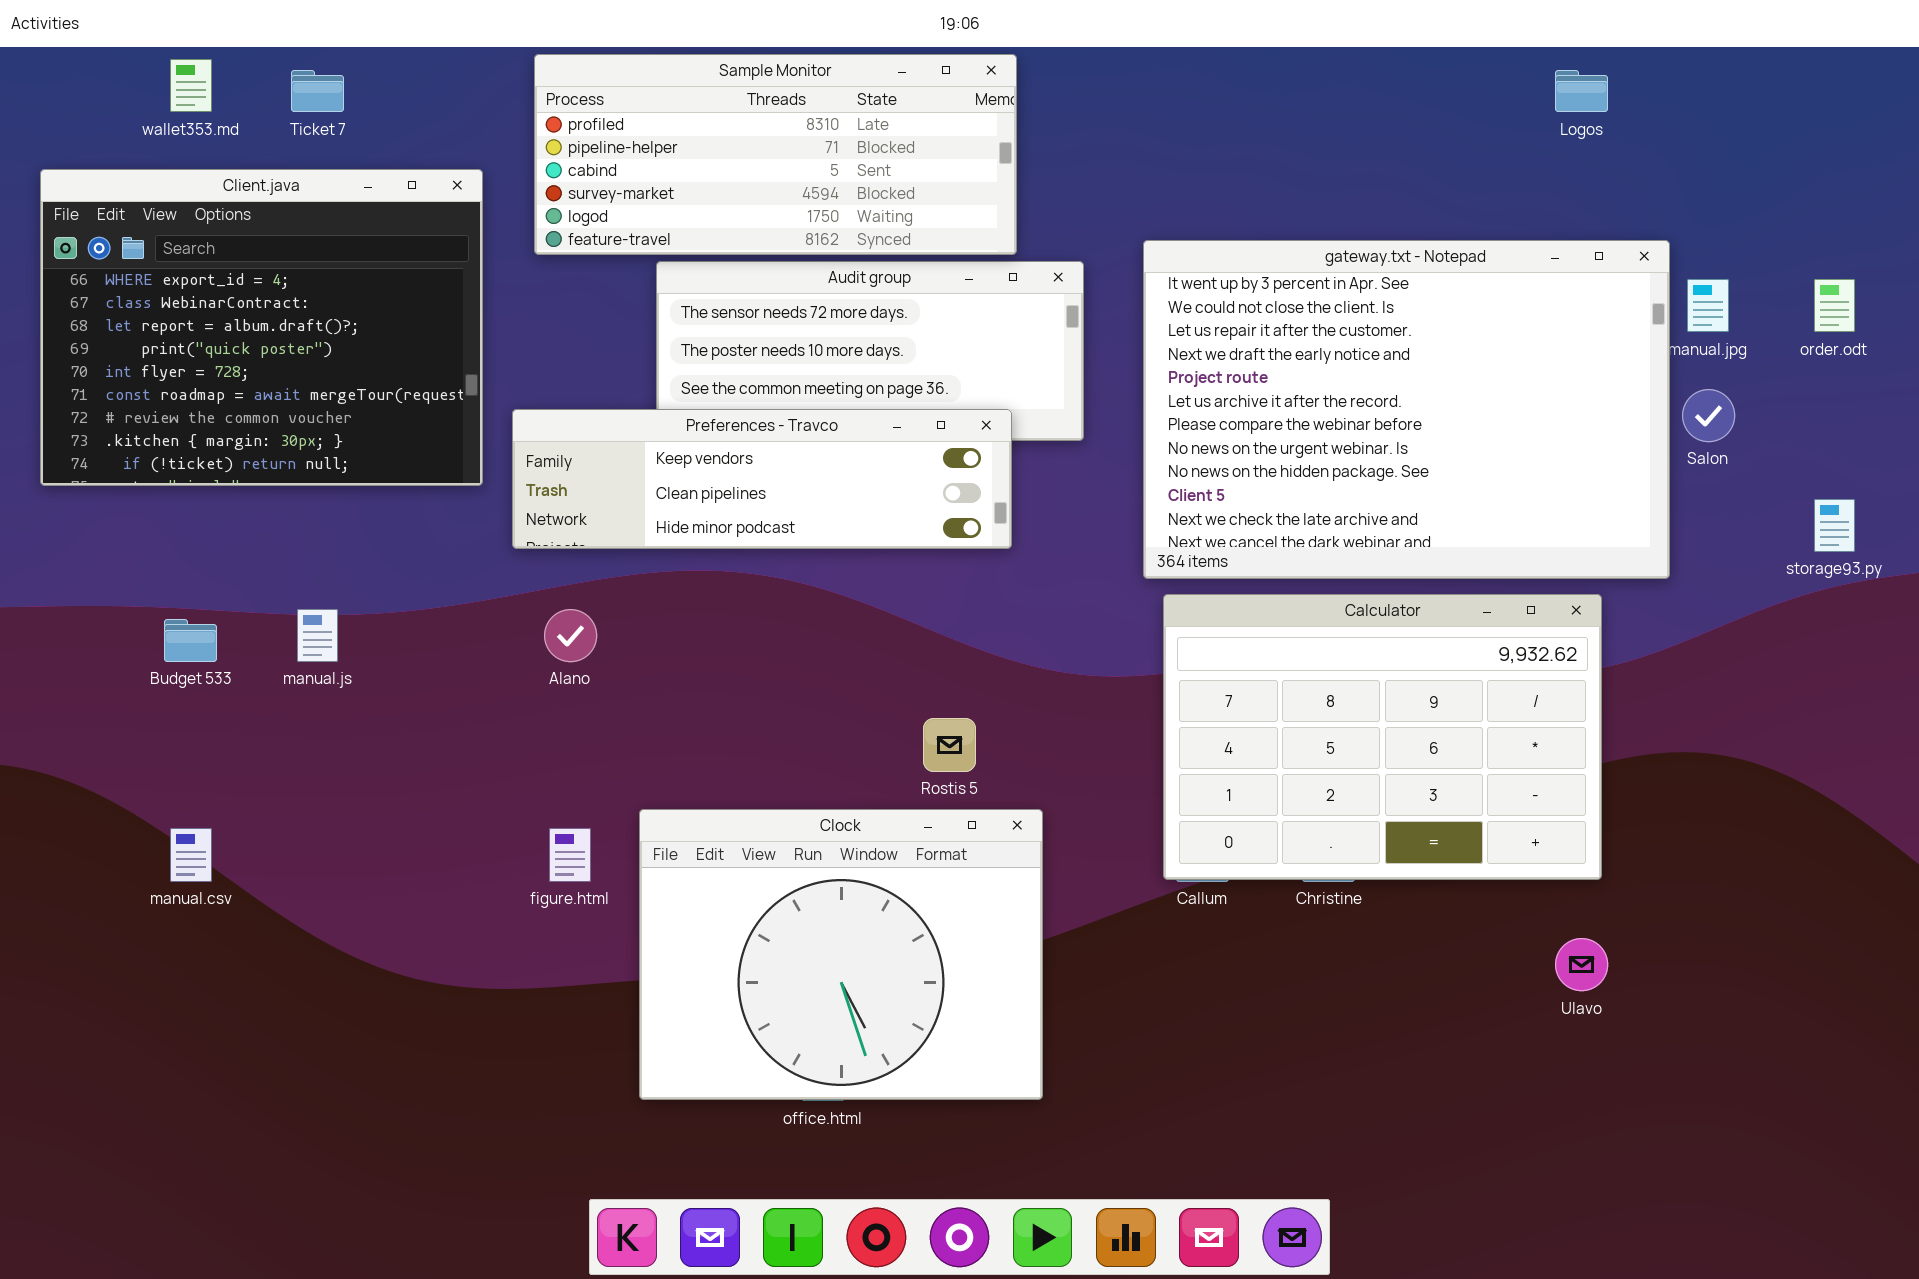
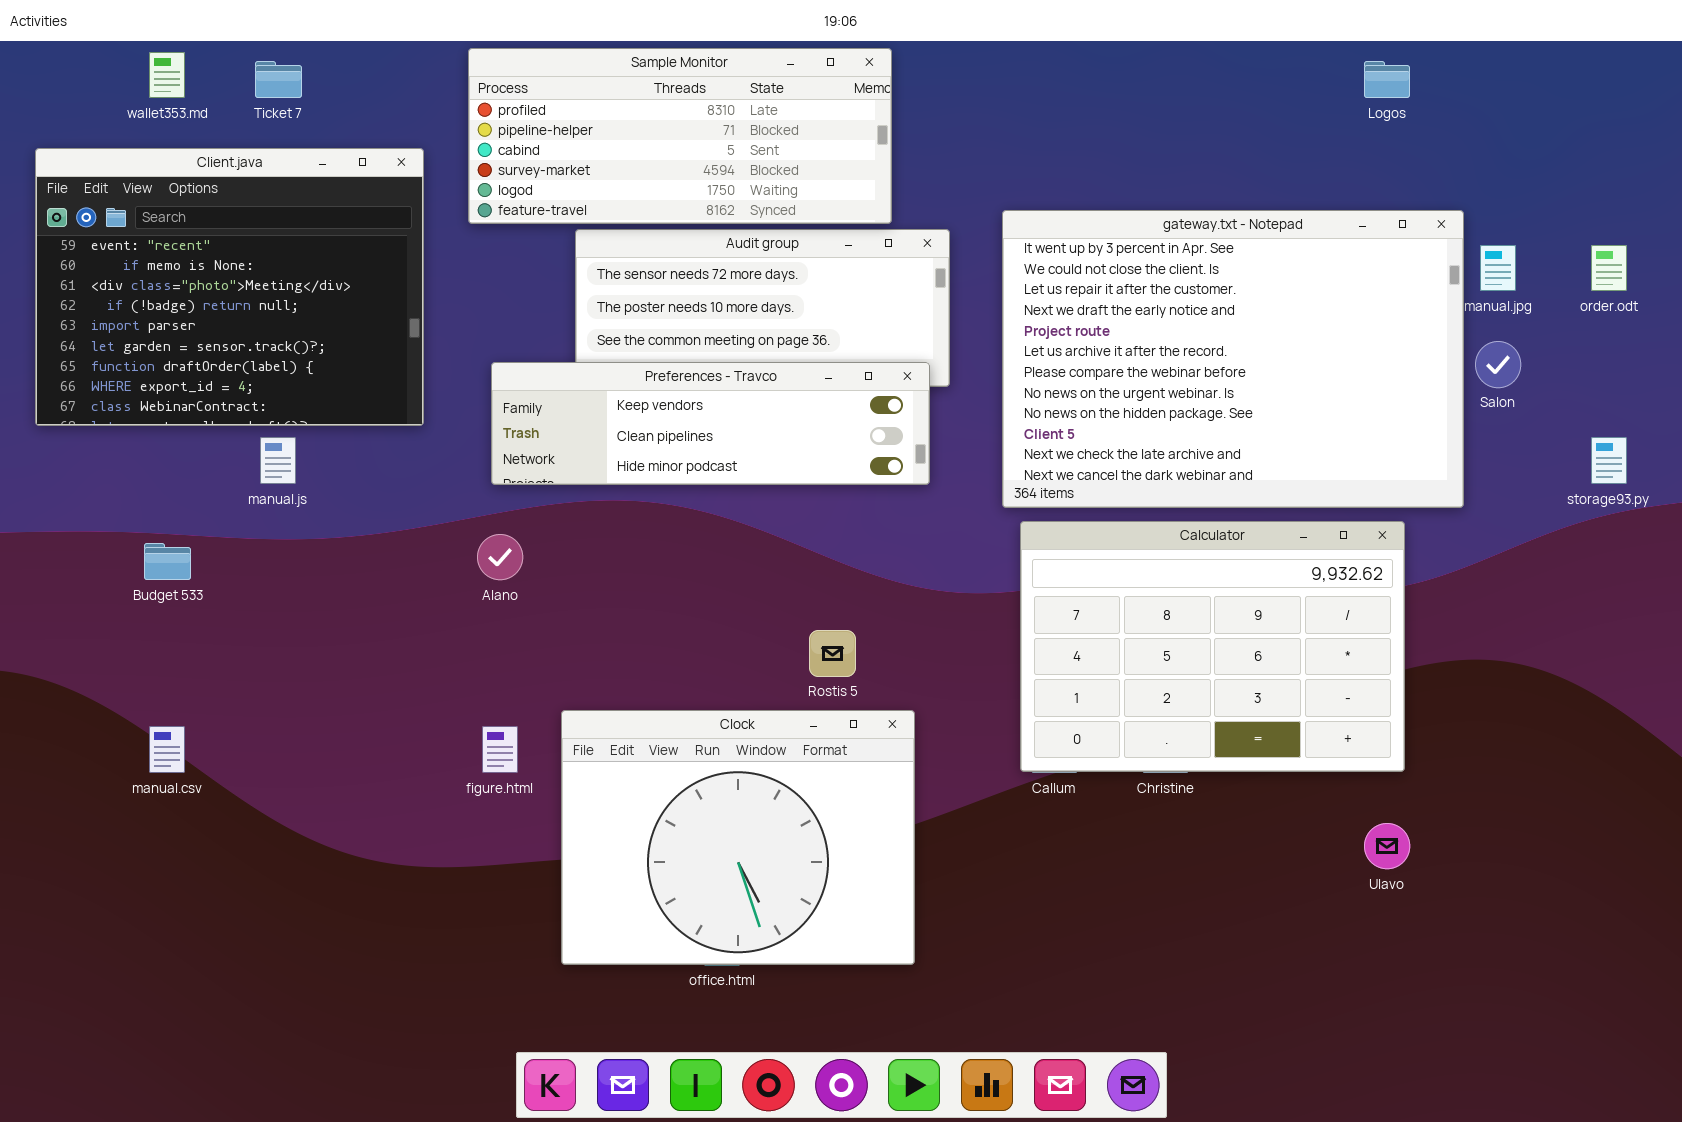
Client.java: [40,169,483,486] -> [35,148,424,426], scrolled up 7 rows
Preferences - Travco: [512,409,1012,549] -> [491,362,930,485], moved
manual.js: [297,609,338,662] -> [260,437,296,484], moved

